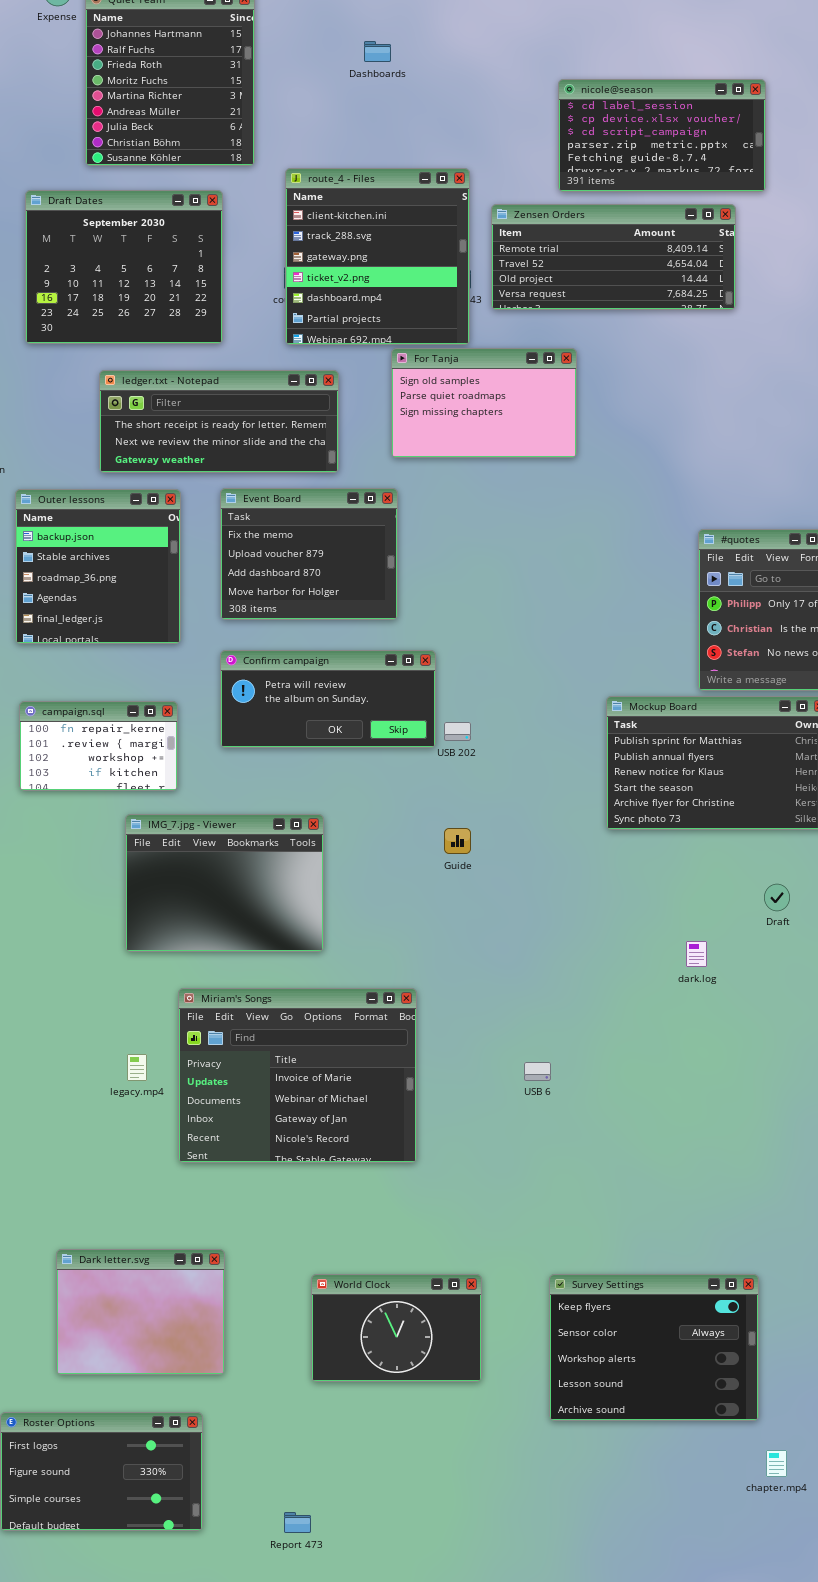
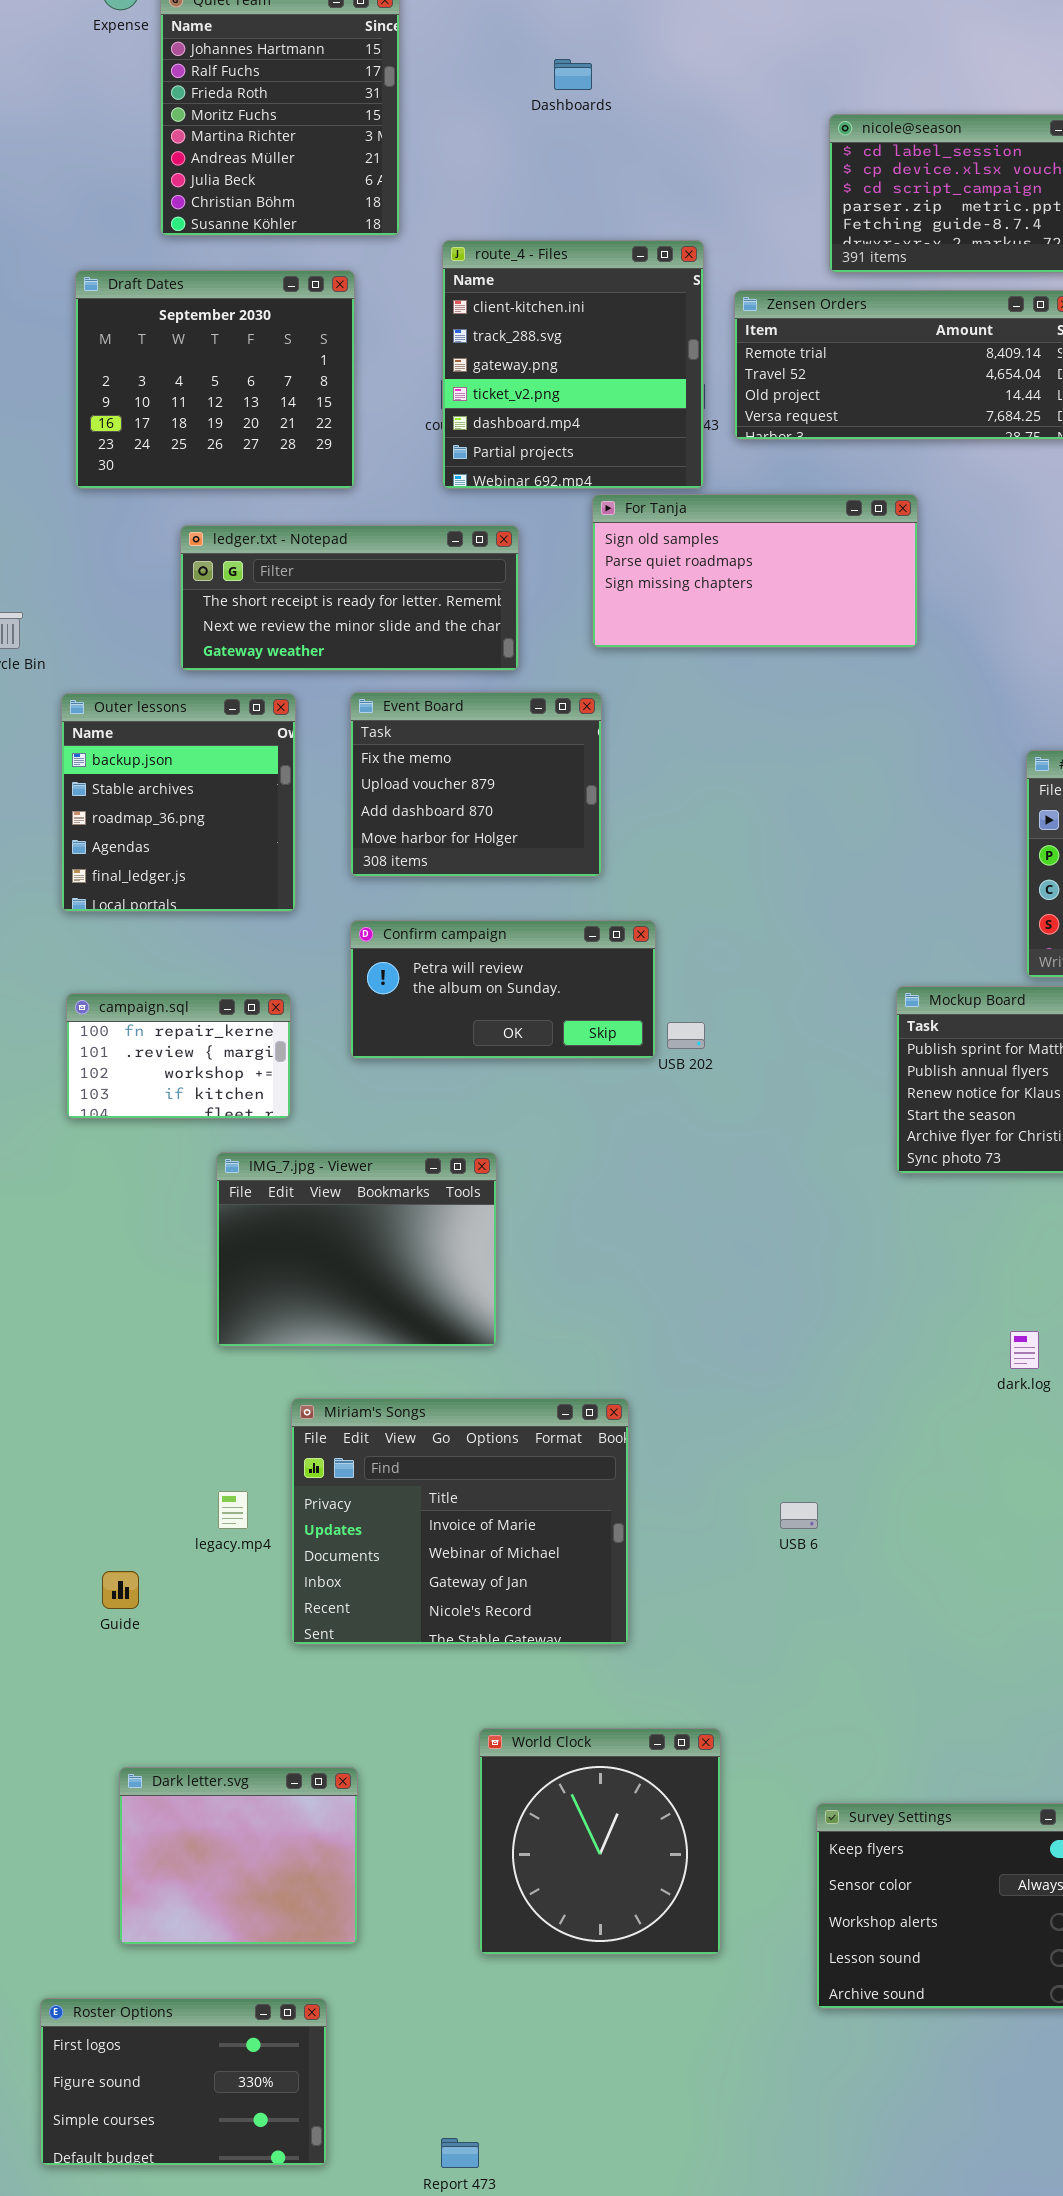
For Tanja: [391,348,577,458] -> [592,494,918,648], resized
Guide: [444,828,471,854] -> [102,1571,139,1609], moved
World Clock: [311,1274,482,1382] -> [479,1728,721,1955], resized

